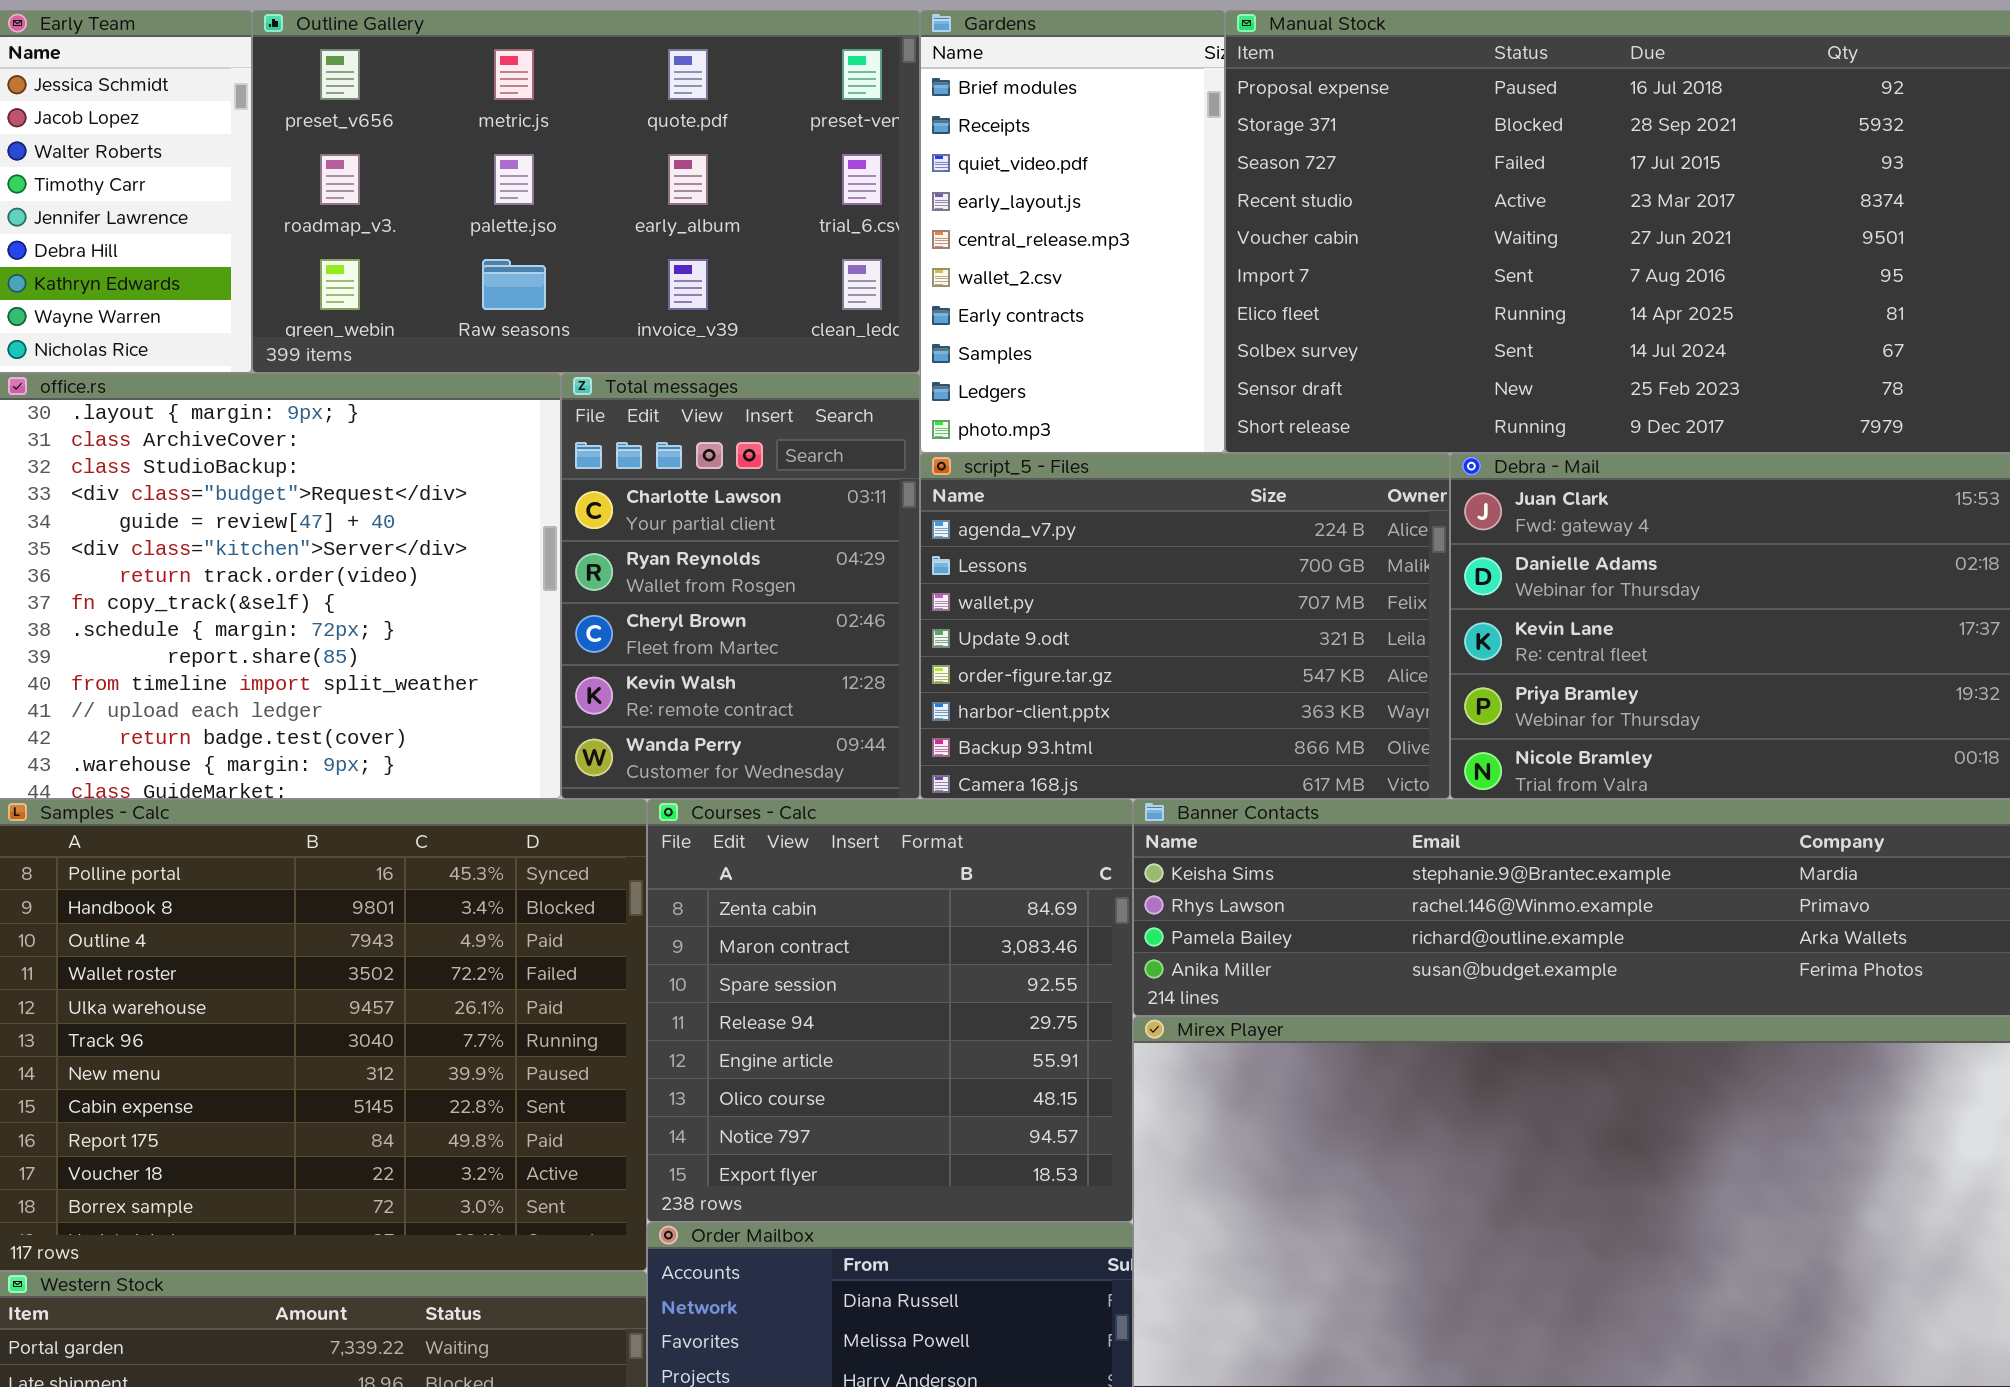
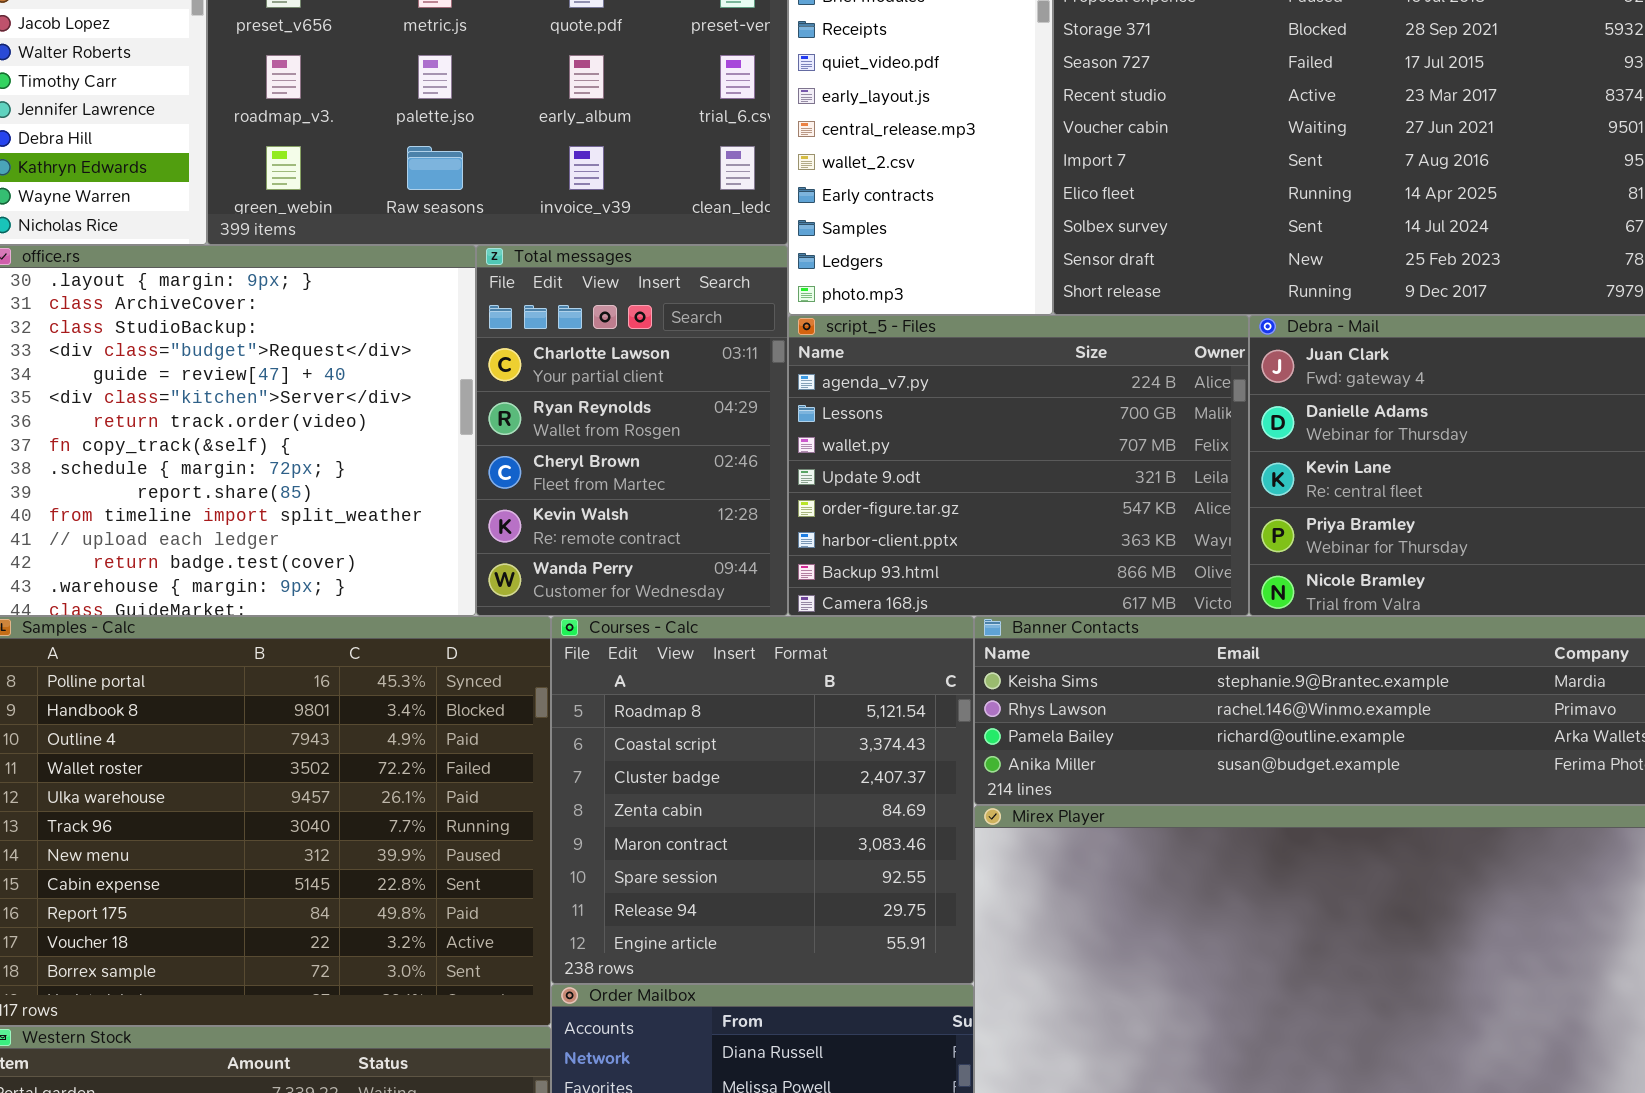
Courses - Calc: [647,799,1133,1222] -> [551,616,974,984], scrolled up 3 rows

